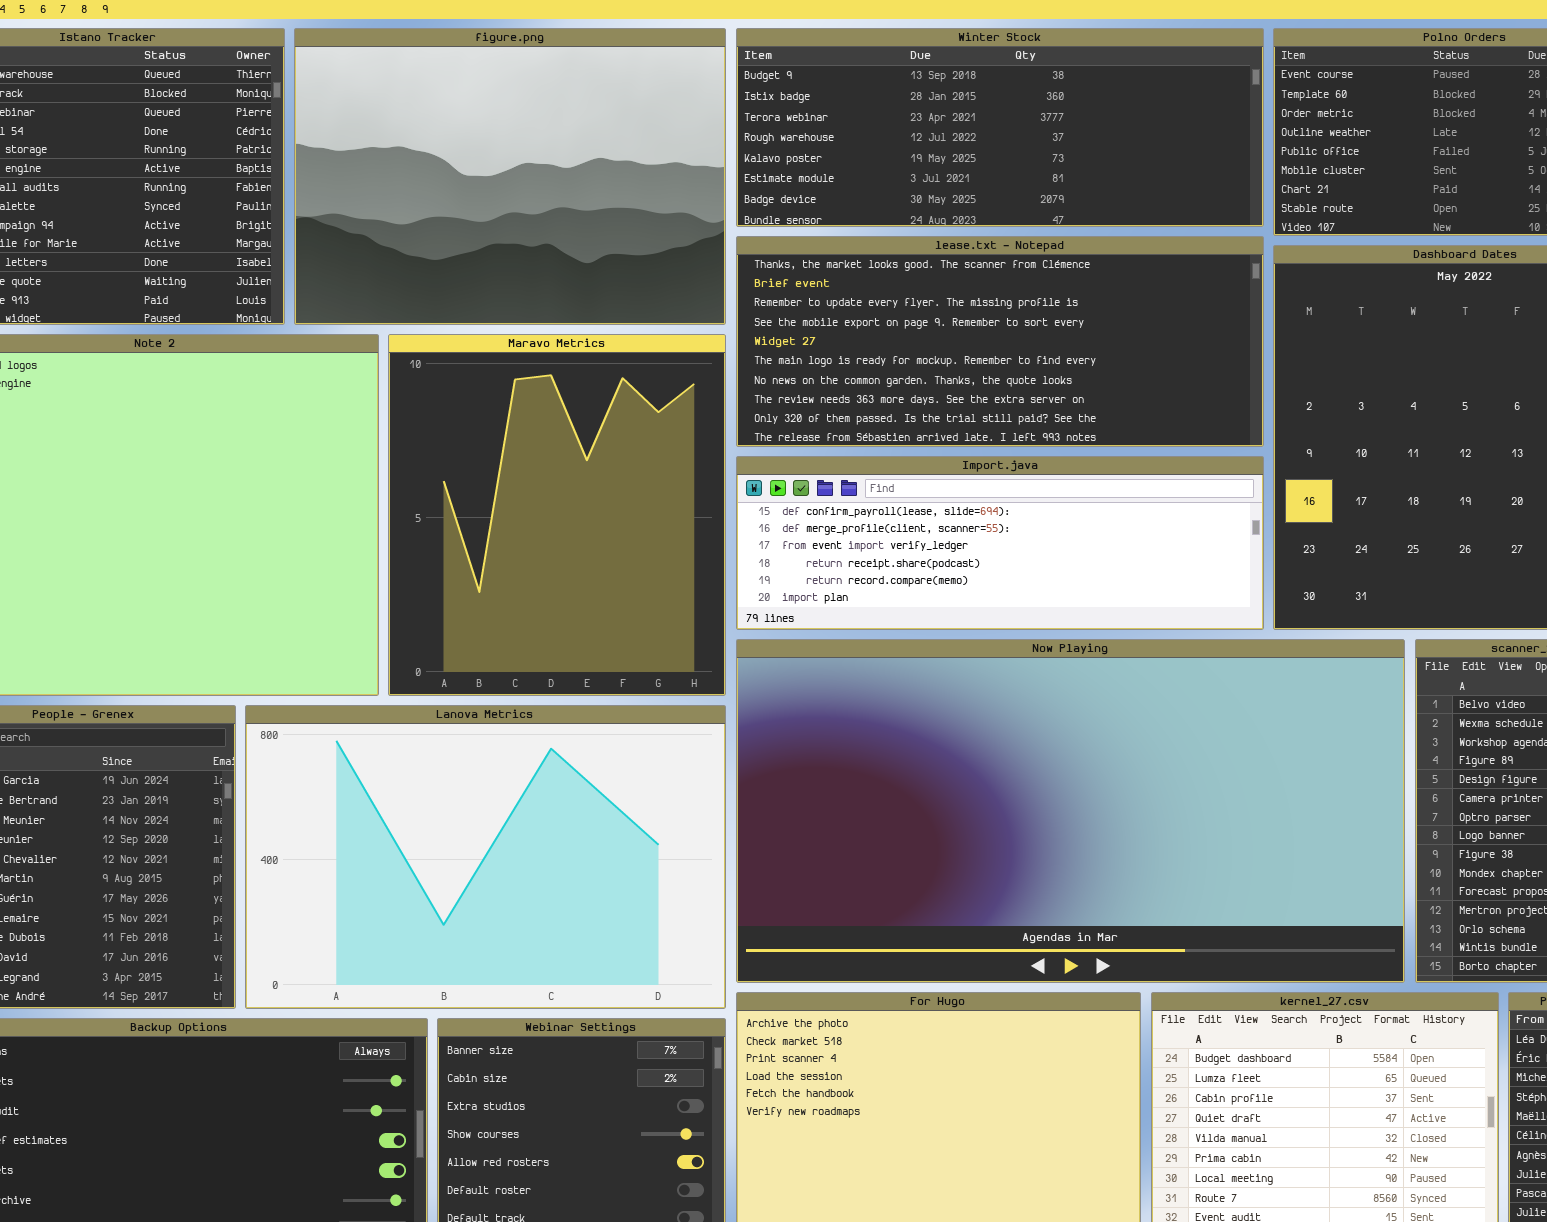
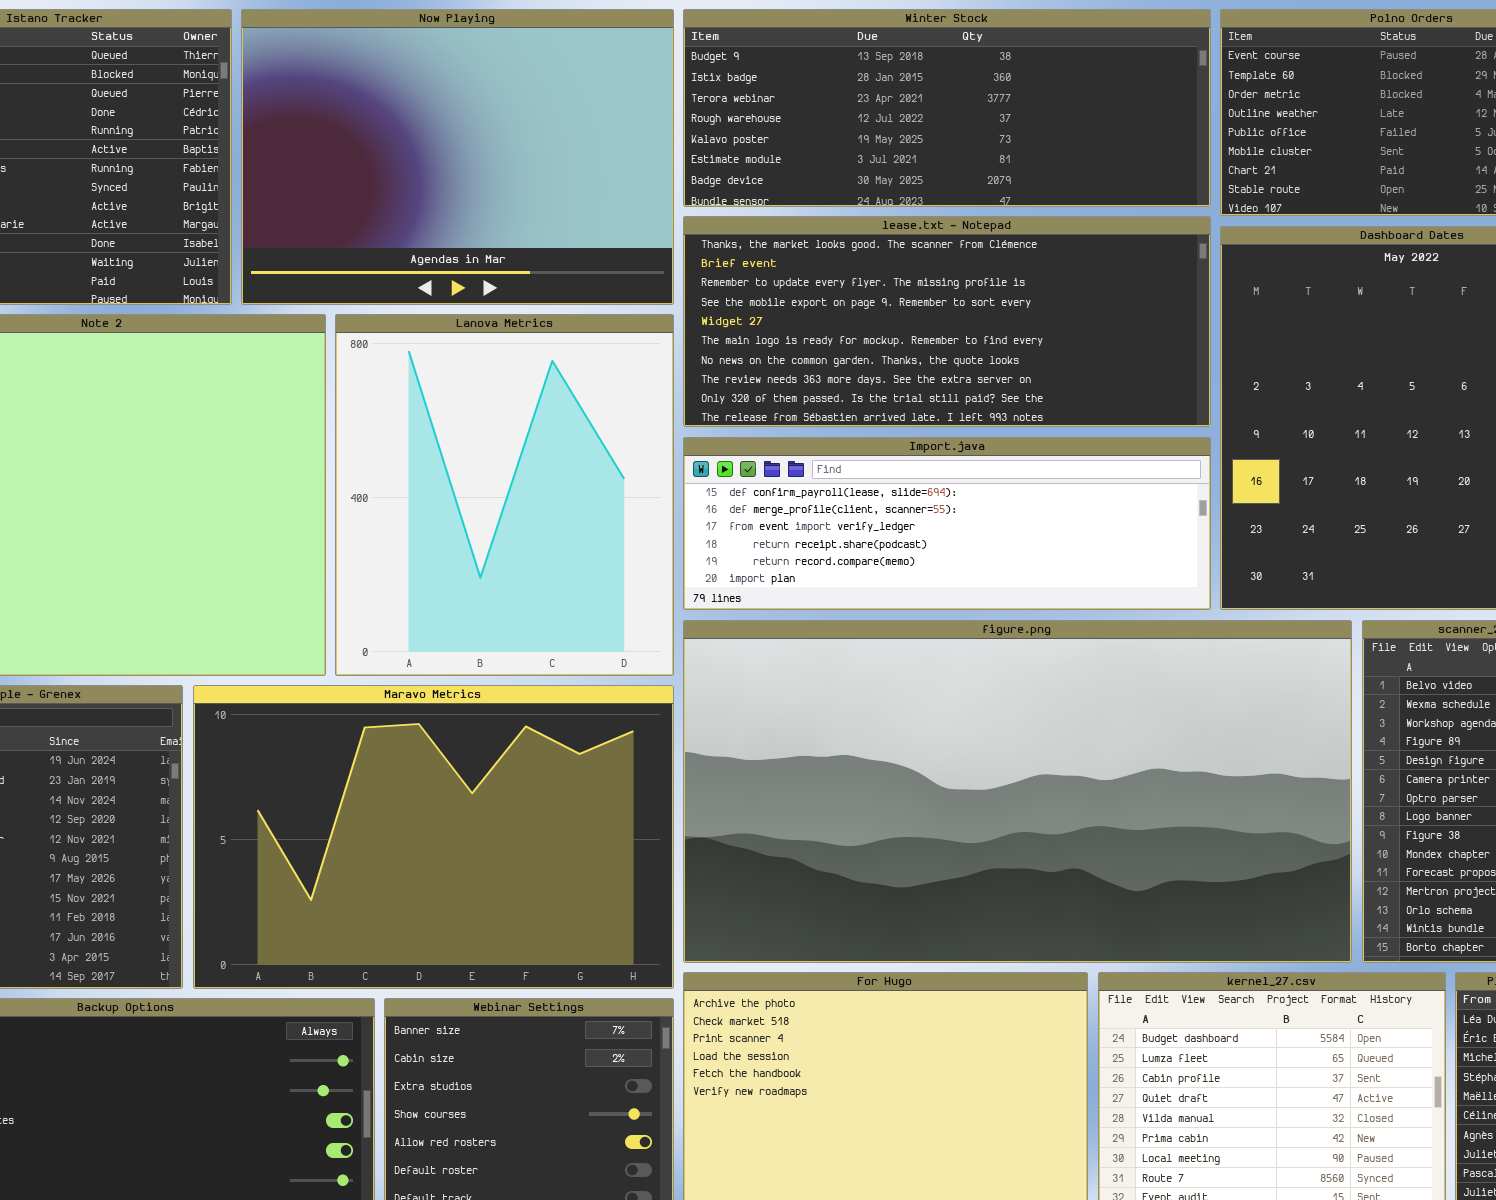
figure.png: [294,28,726,325] -> [683,620,1352,963], moved, resized
Maravo Metrics: [388,334,726,696] -> [193,685,674,989], moved, resized
Now Playing: [736,639,1405,983] -> [241,9,674,305], moved, resized
Lanova Metrics: [245,705,726,1009] -> [335,314,674,676], moved, resized

